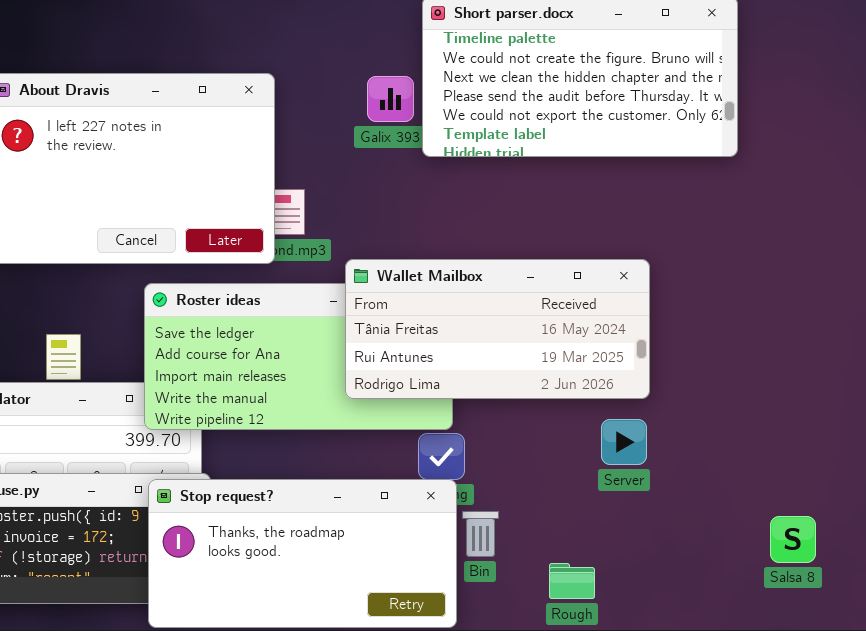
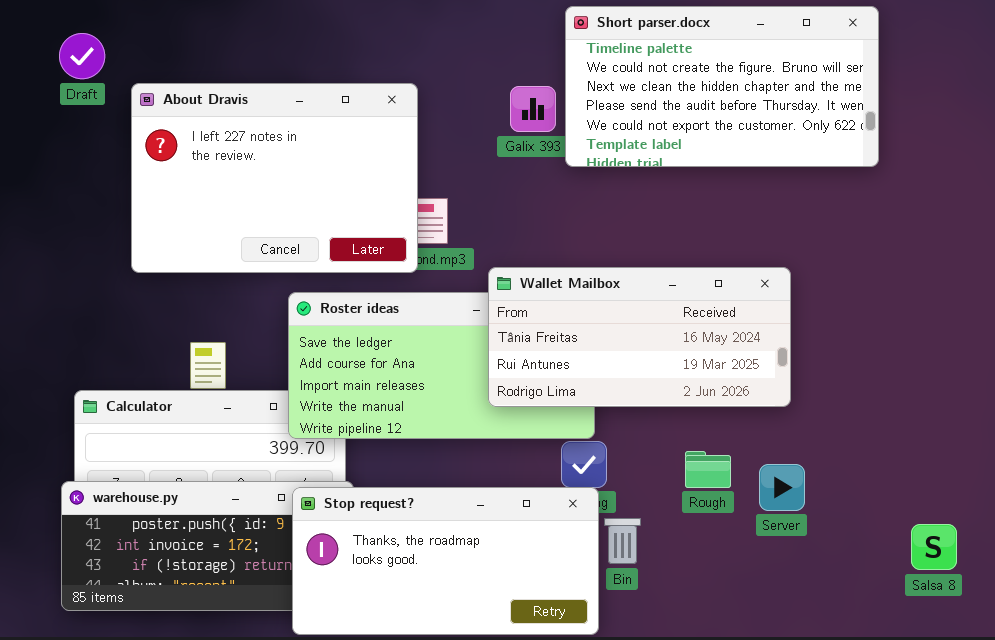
Server: [601,419,647,465] -> [759,464,805,511], moved
Rough: [549,563,595,599] -> [685,451,731,488], moved

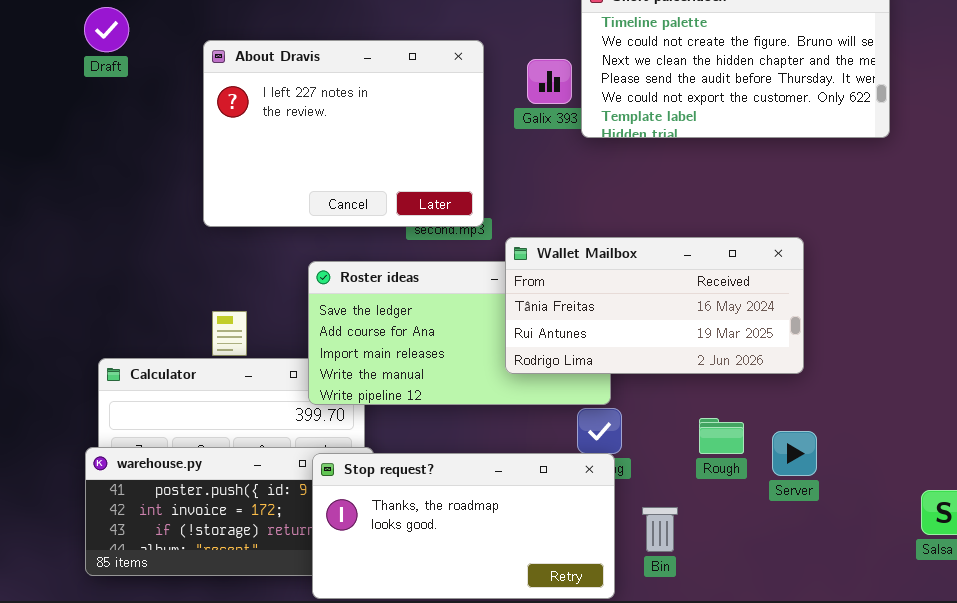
About Dravis: [131,83,418,273] -> [203,40,484,227], moved
Bin: [604,518,641,564] -> [642,507,678,552], moved

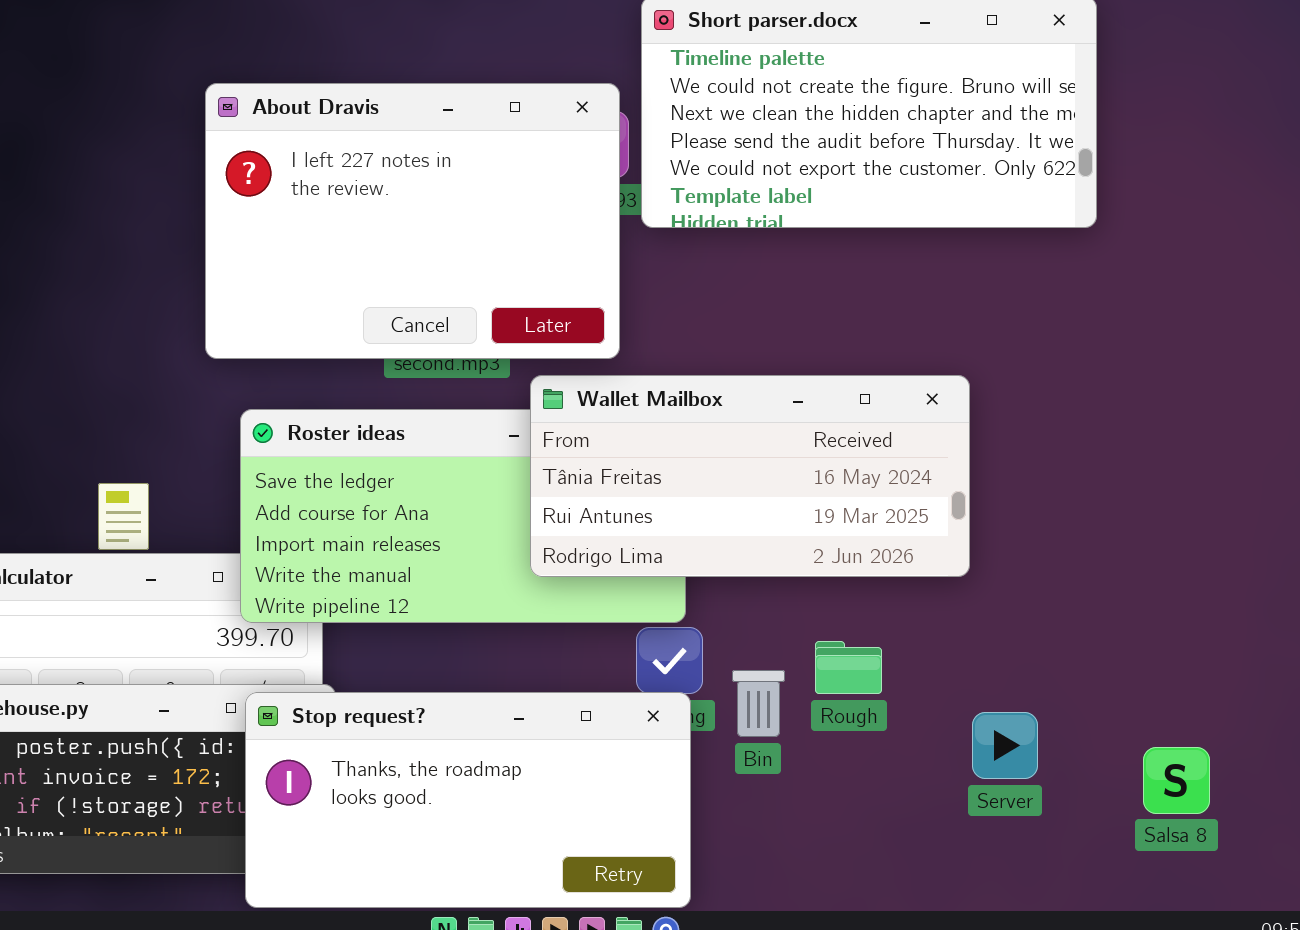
About Dravis: [203,40,484,227] -> [205,83,620,359], moved
Server: [772,431,817,476] -> [972,712,1038,779], moved
Bin: [642,507,678,552] -> [732,670,785,737], moved

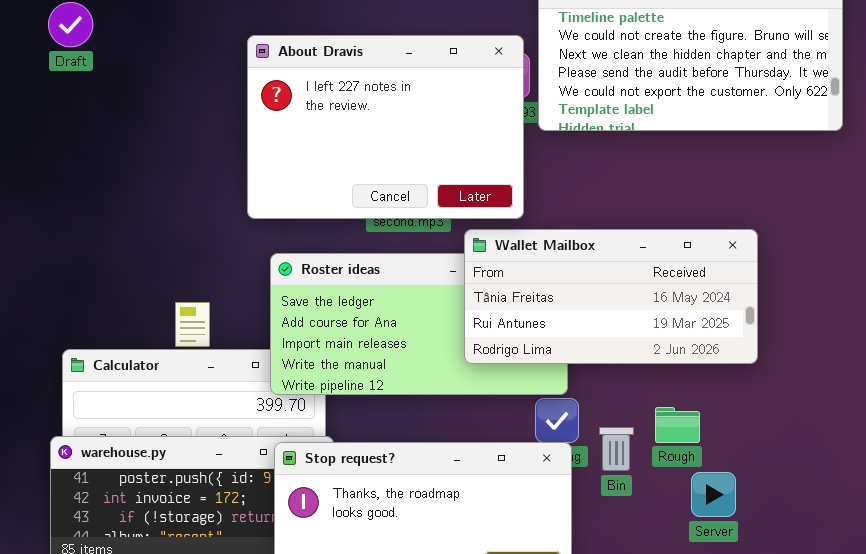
Server: [972,712,1038,779] -> [691,472,736,517], moved

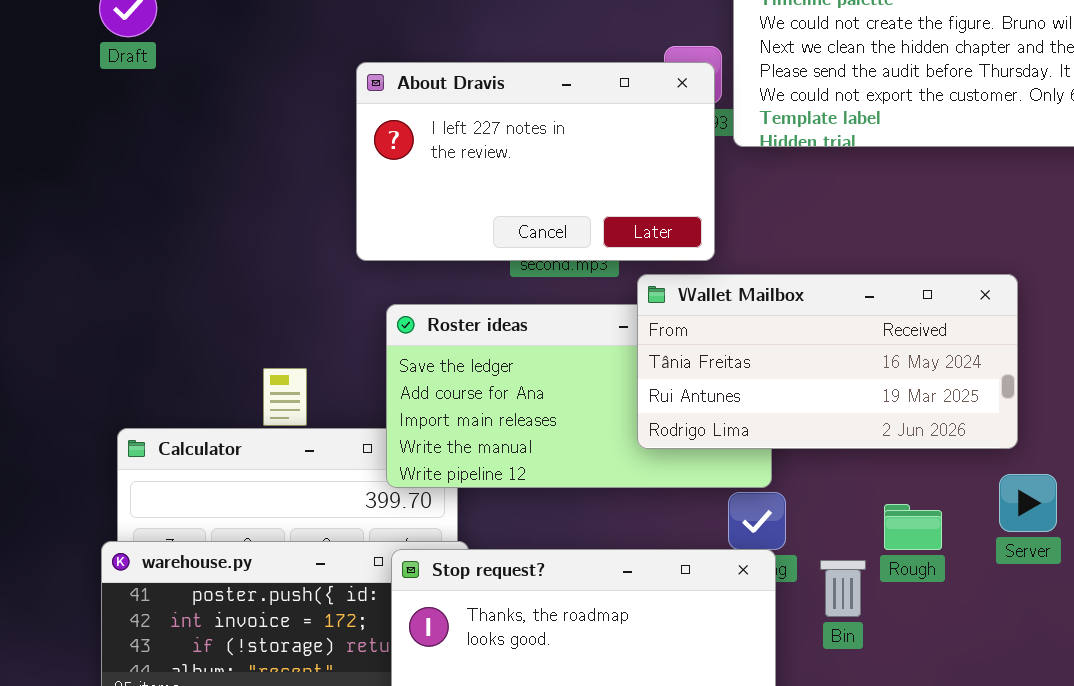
About Dravis: [247,35,524,219] -> [356,62,715,261], resized
Bin: [599,427,634,471] -> [820,560,866,617], moved
Server: [691,472,736,517] -> [999,474,1057,532], moved

